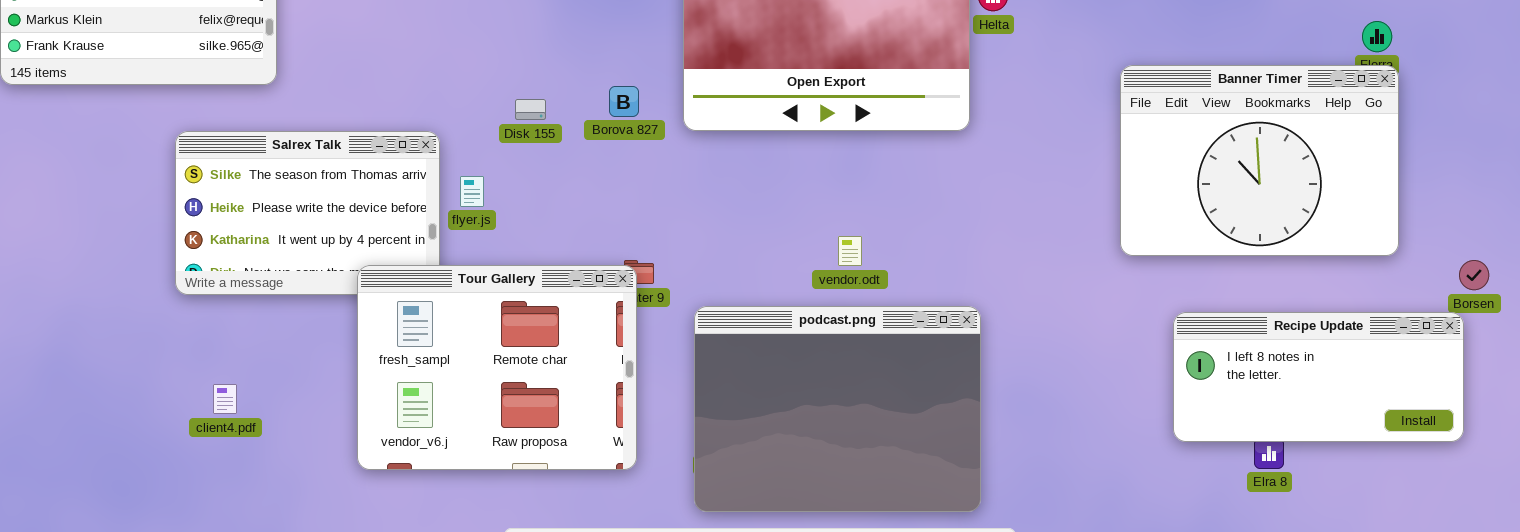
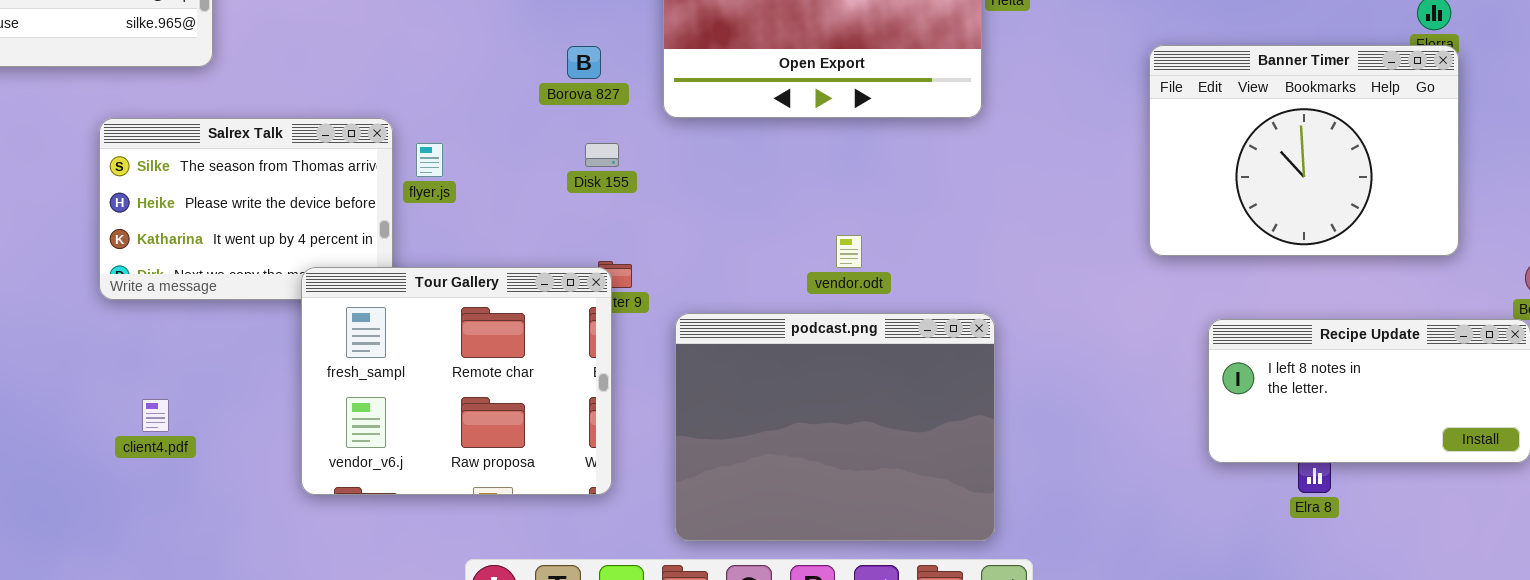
Borova 827: [609,86,639,117] -> [567,46,601,79], moved
Disk 155: [515,99,546,120] -> [585,143,619,167], moved
flyer.js: [460,176,484,207] -> [416,143,443,177], moved

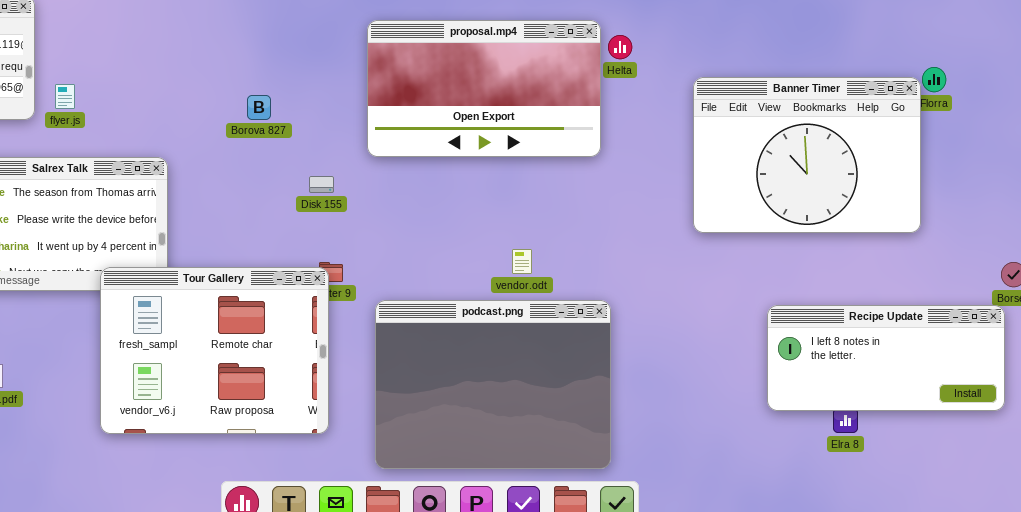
Banner Timer: [1149,45,1459,256] -> [693,77,921,233], moved
Borova 827: [567,46,601,79] -> [247,95,271,120], moved
flyer.js: [416,143,443,177] -> [55,84,75,109], moved
vendor.odt: [836,235,862,268] -> [512,249,532,274], moved

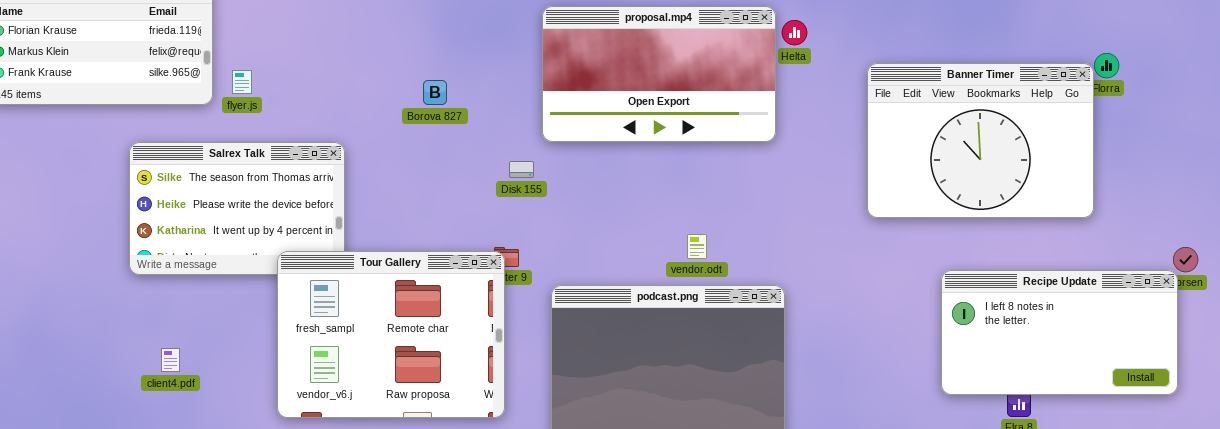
Disk 155: [309,176,334,193] -> [509,161,534,178], moved
Recipe Update: [767,305,1005,411] -> [941,270,1178,395], resized

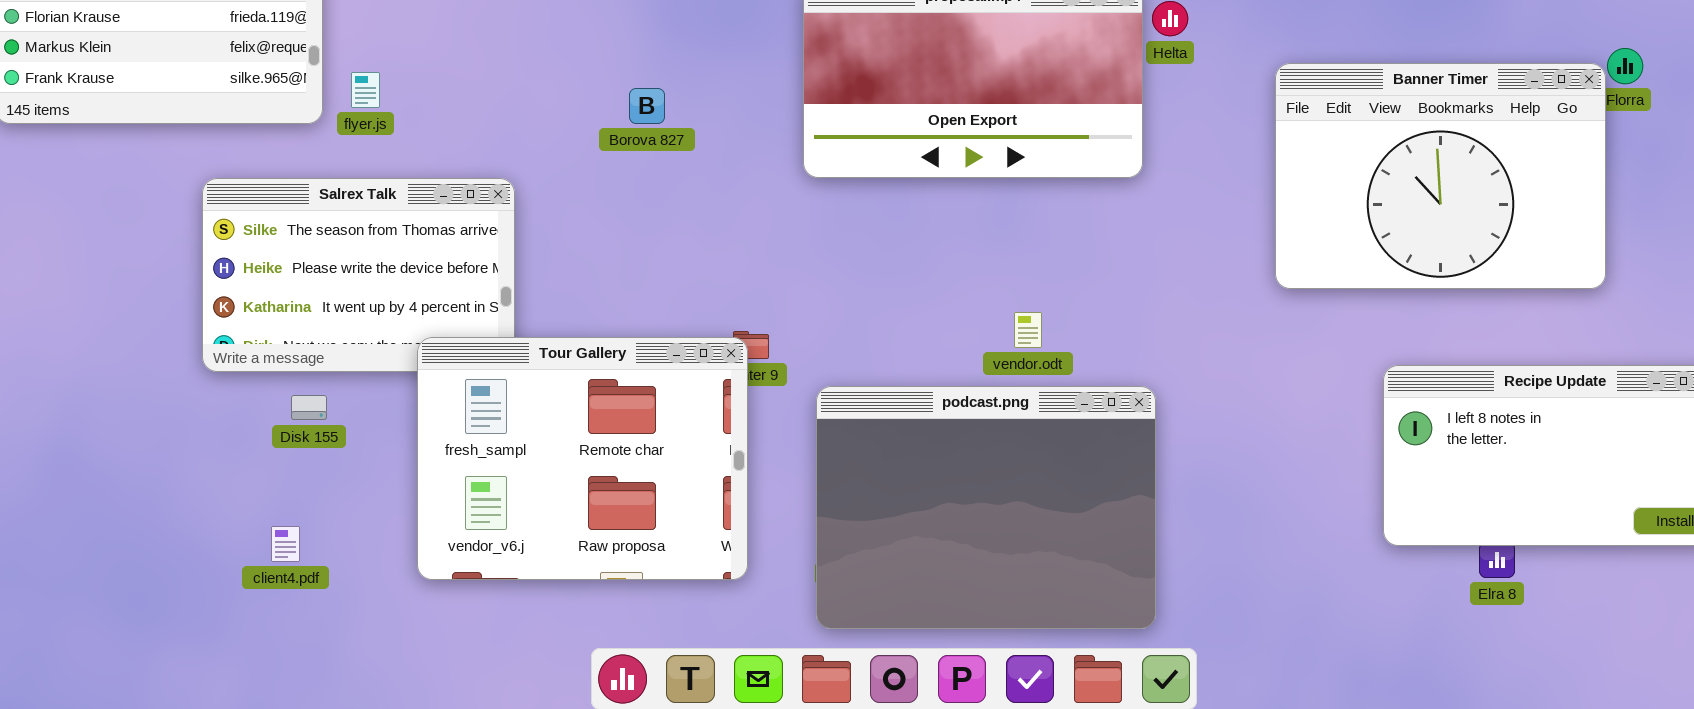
Disk 155: [509,161,534,178] -> [291,395,327,420], moved
client4.pdf: [161,348,180,372] -> [271,526,300,562], moved

